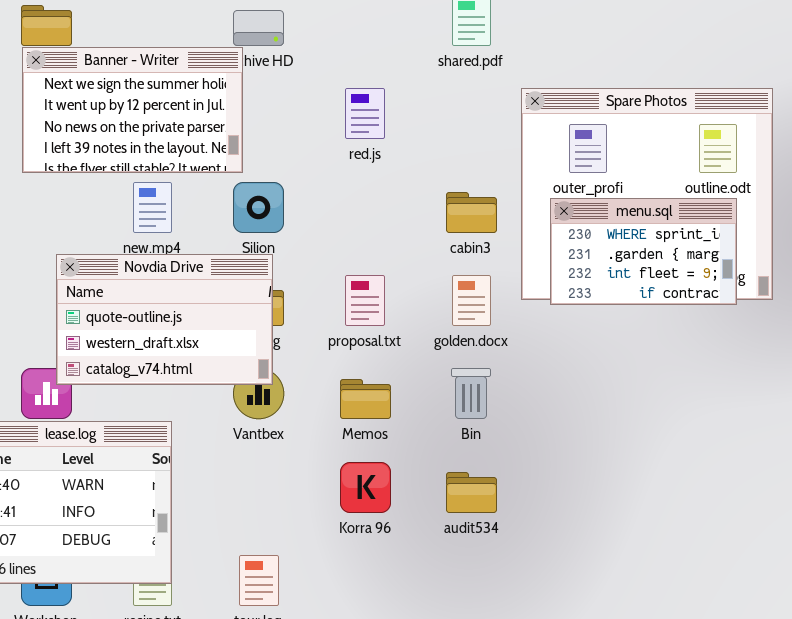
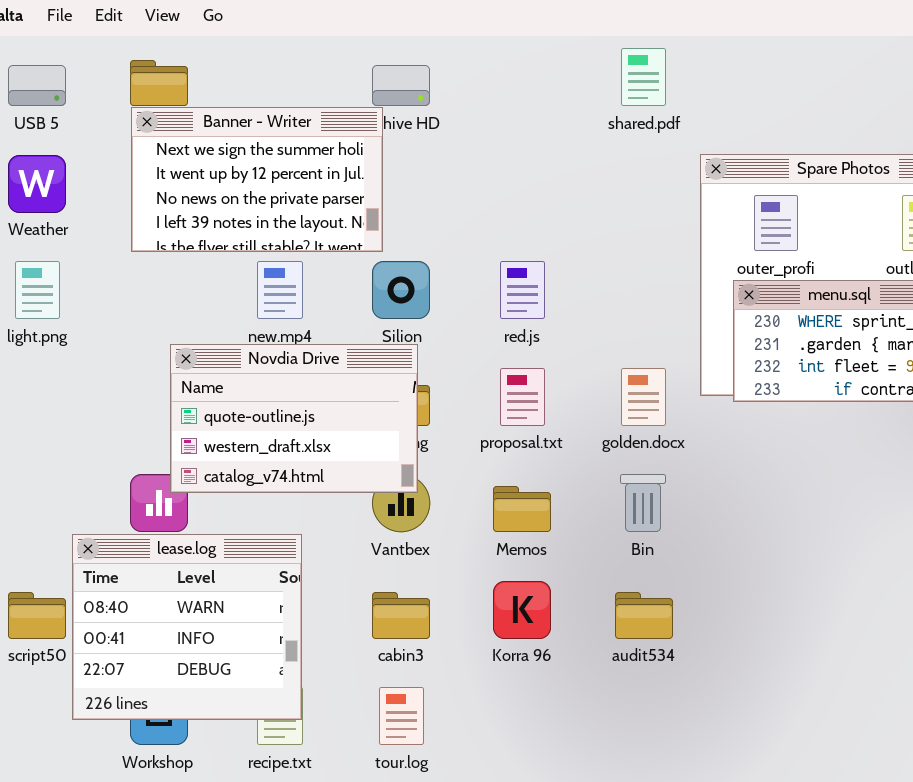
red.js: [345,88,385,139] -> [500,261,545,319], moved
cabin3: [446,192,497,233] -> [372,592,430,639], moved

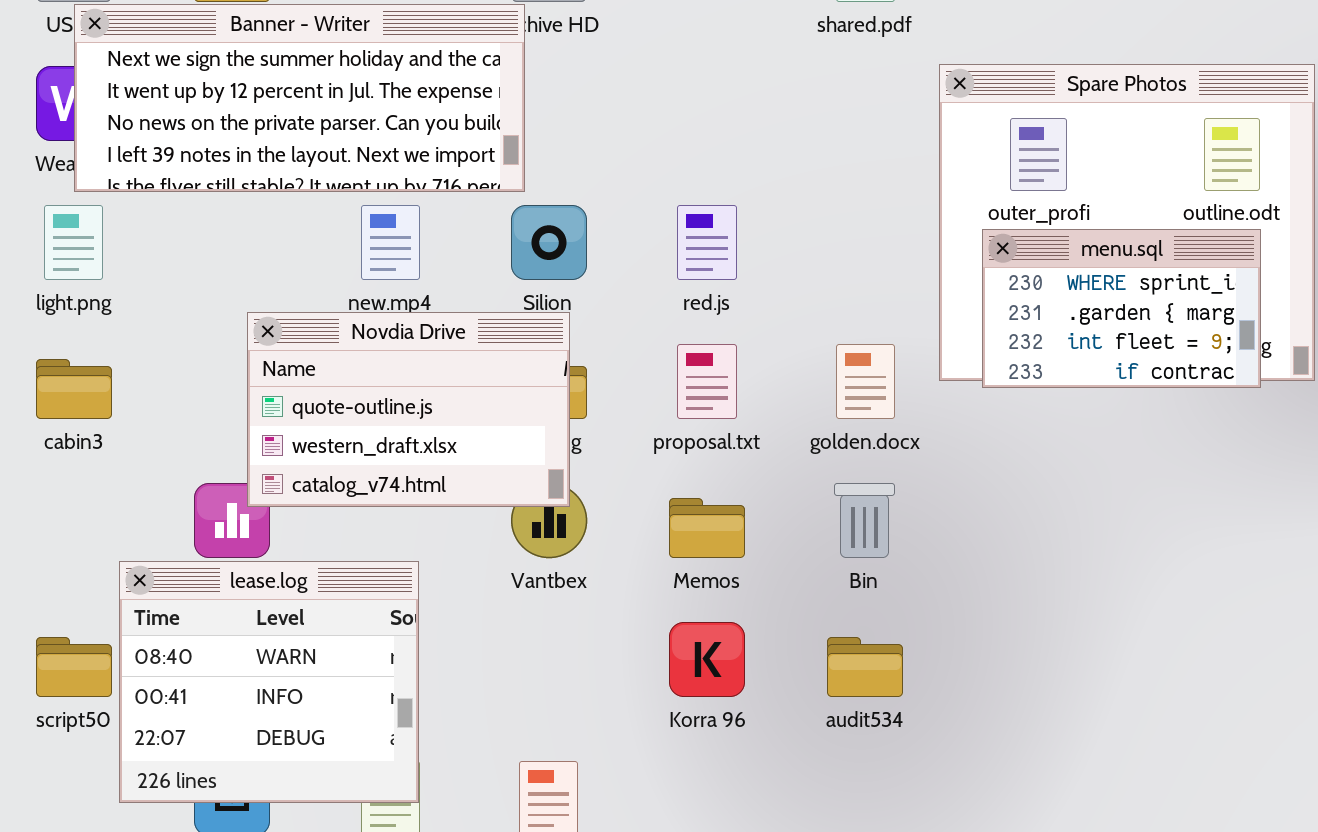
Banner - Writer: [131,107,383,252] -> [74,4,525,192], resized
cabin3: [372,592,430,639] -> [36,359,112,419], moved

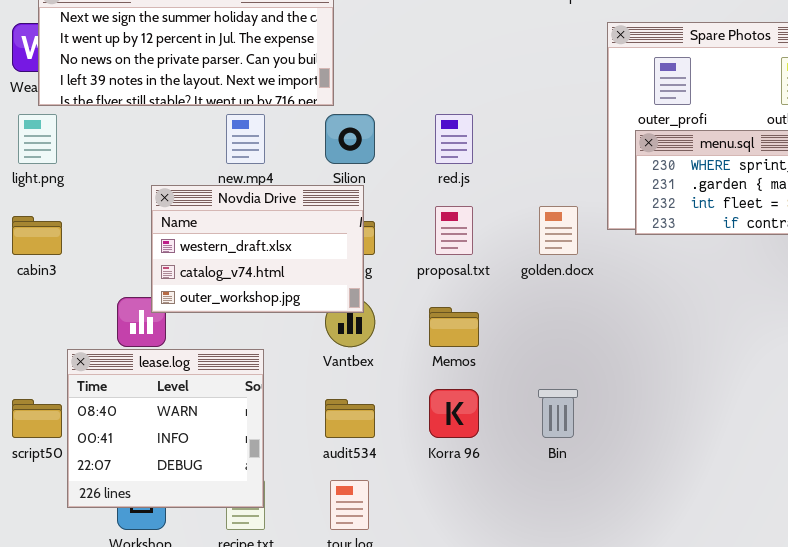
Novdia Drive: [247,312,570,507] -> [151,185,364,313], scrolled down 1 row
Bin: [834,483,895,558] -> [538,389,578,438], moved
audit534: [827,637,903,697] -> [325,399,375,438], moved

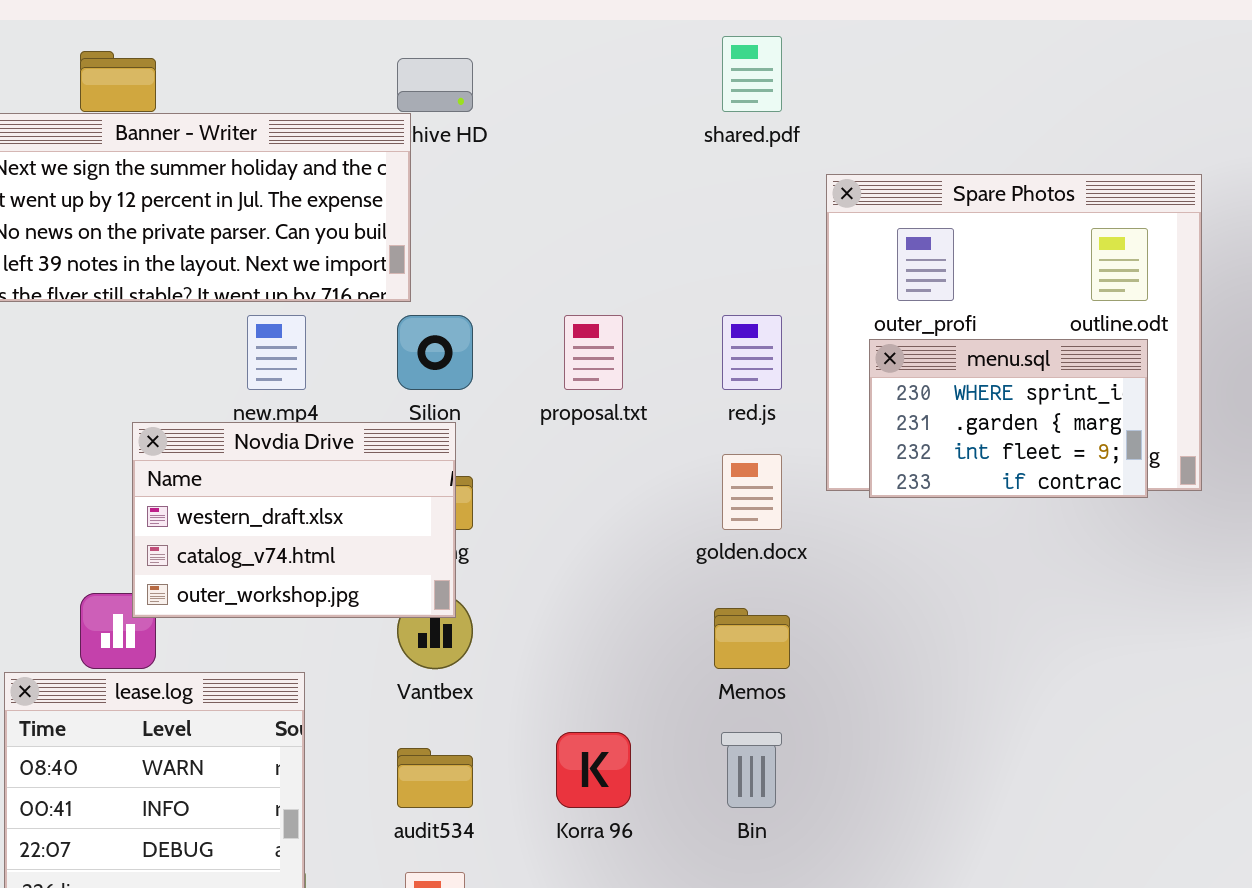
red.js: [435,114,473,164] -> [722,315,782,390], moved
proposal.txt: [435,206,473,255] -> [564,315,623,390], moved
Memos: [429,307,479,347] -> [714,608,790,669], moved

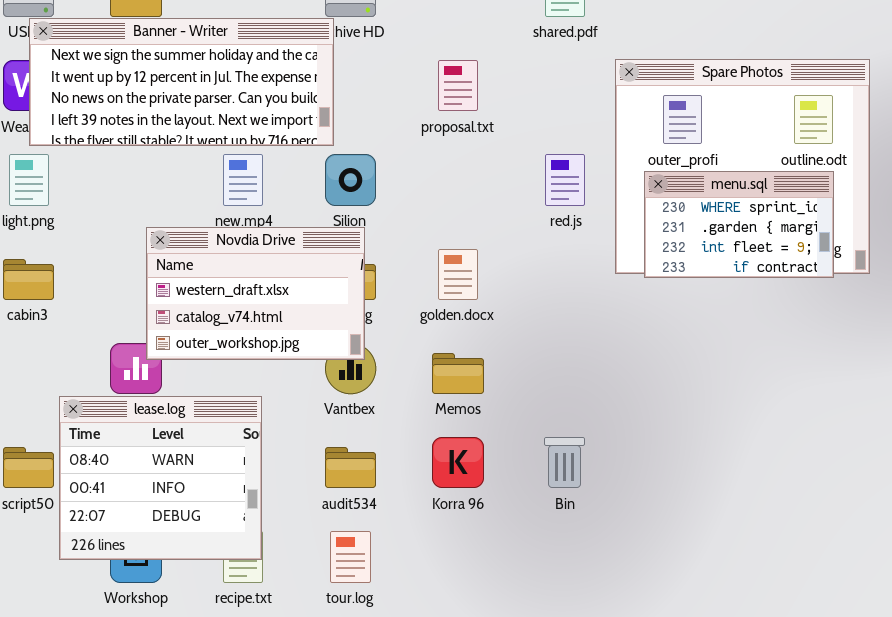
proposal.txt: [564,315,623,390] -> [438,60,478,111], moved
golden.docx: [722,454,782,530] -> [438,249,478,300], moved
Memos: [714,608,790,669] -> [432,353,484,394], moved

